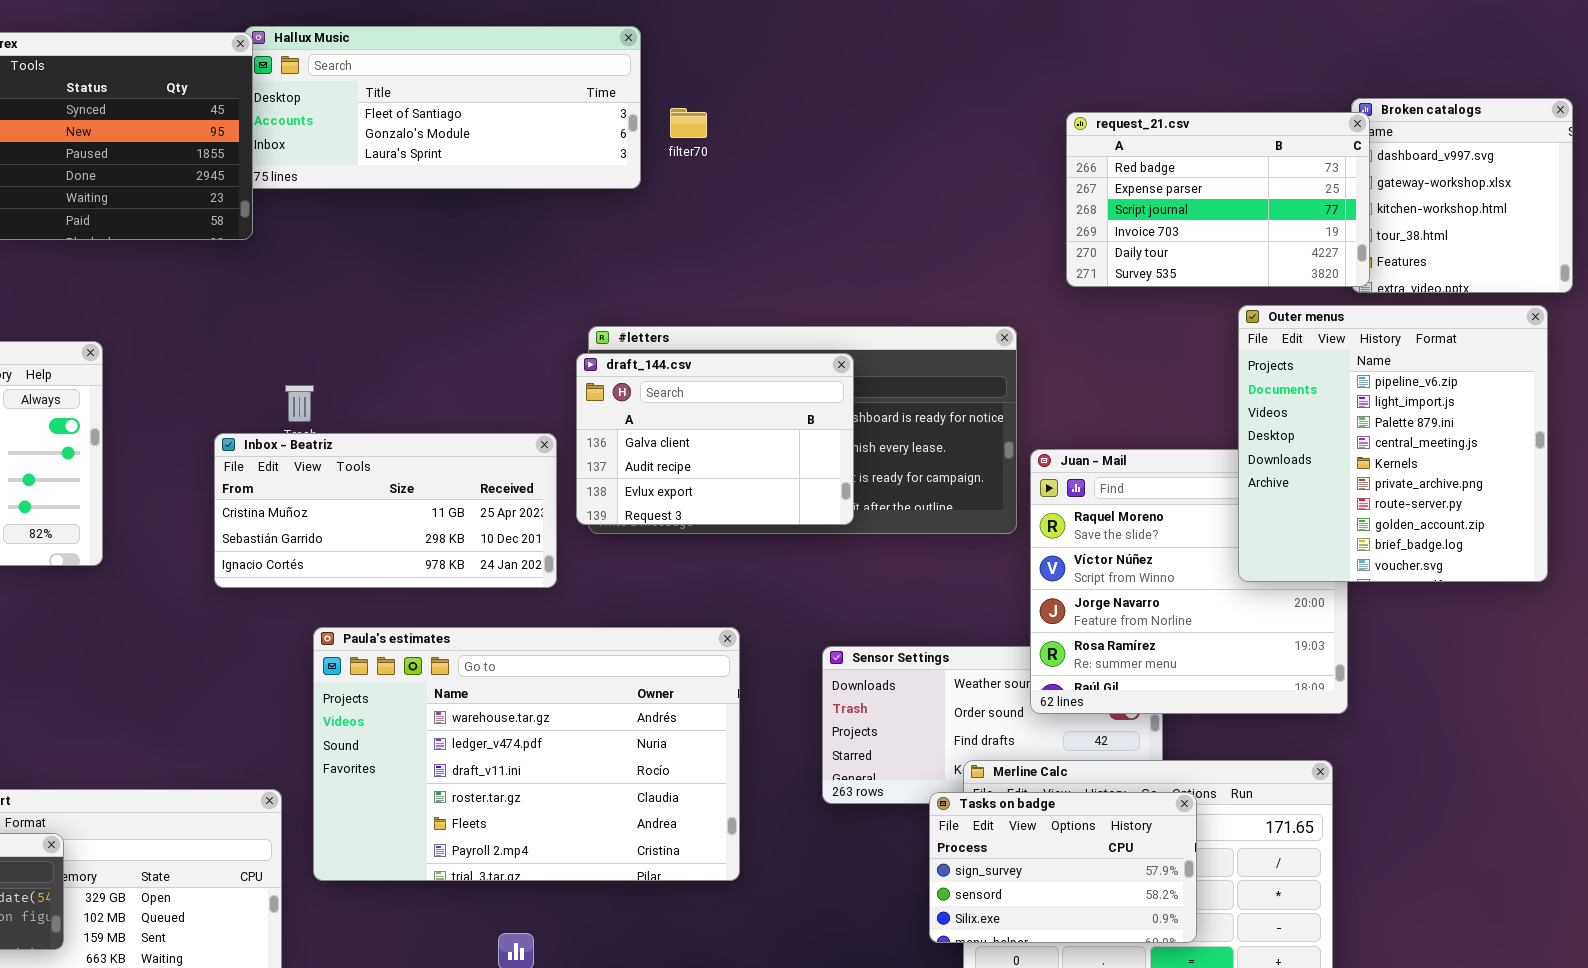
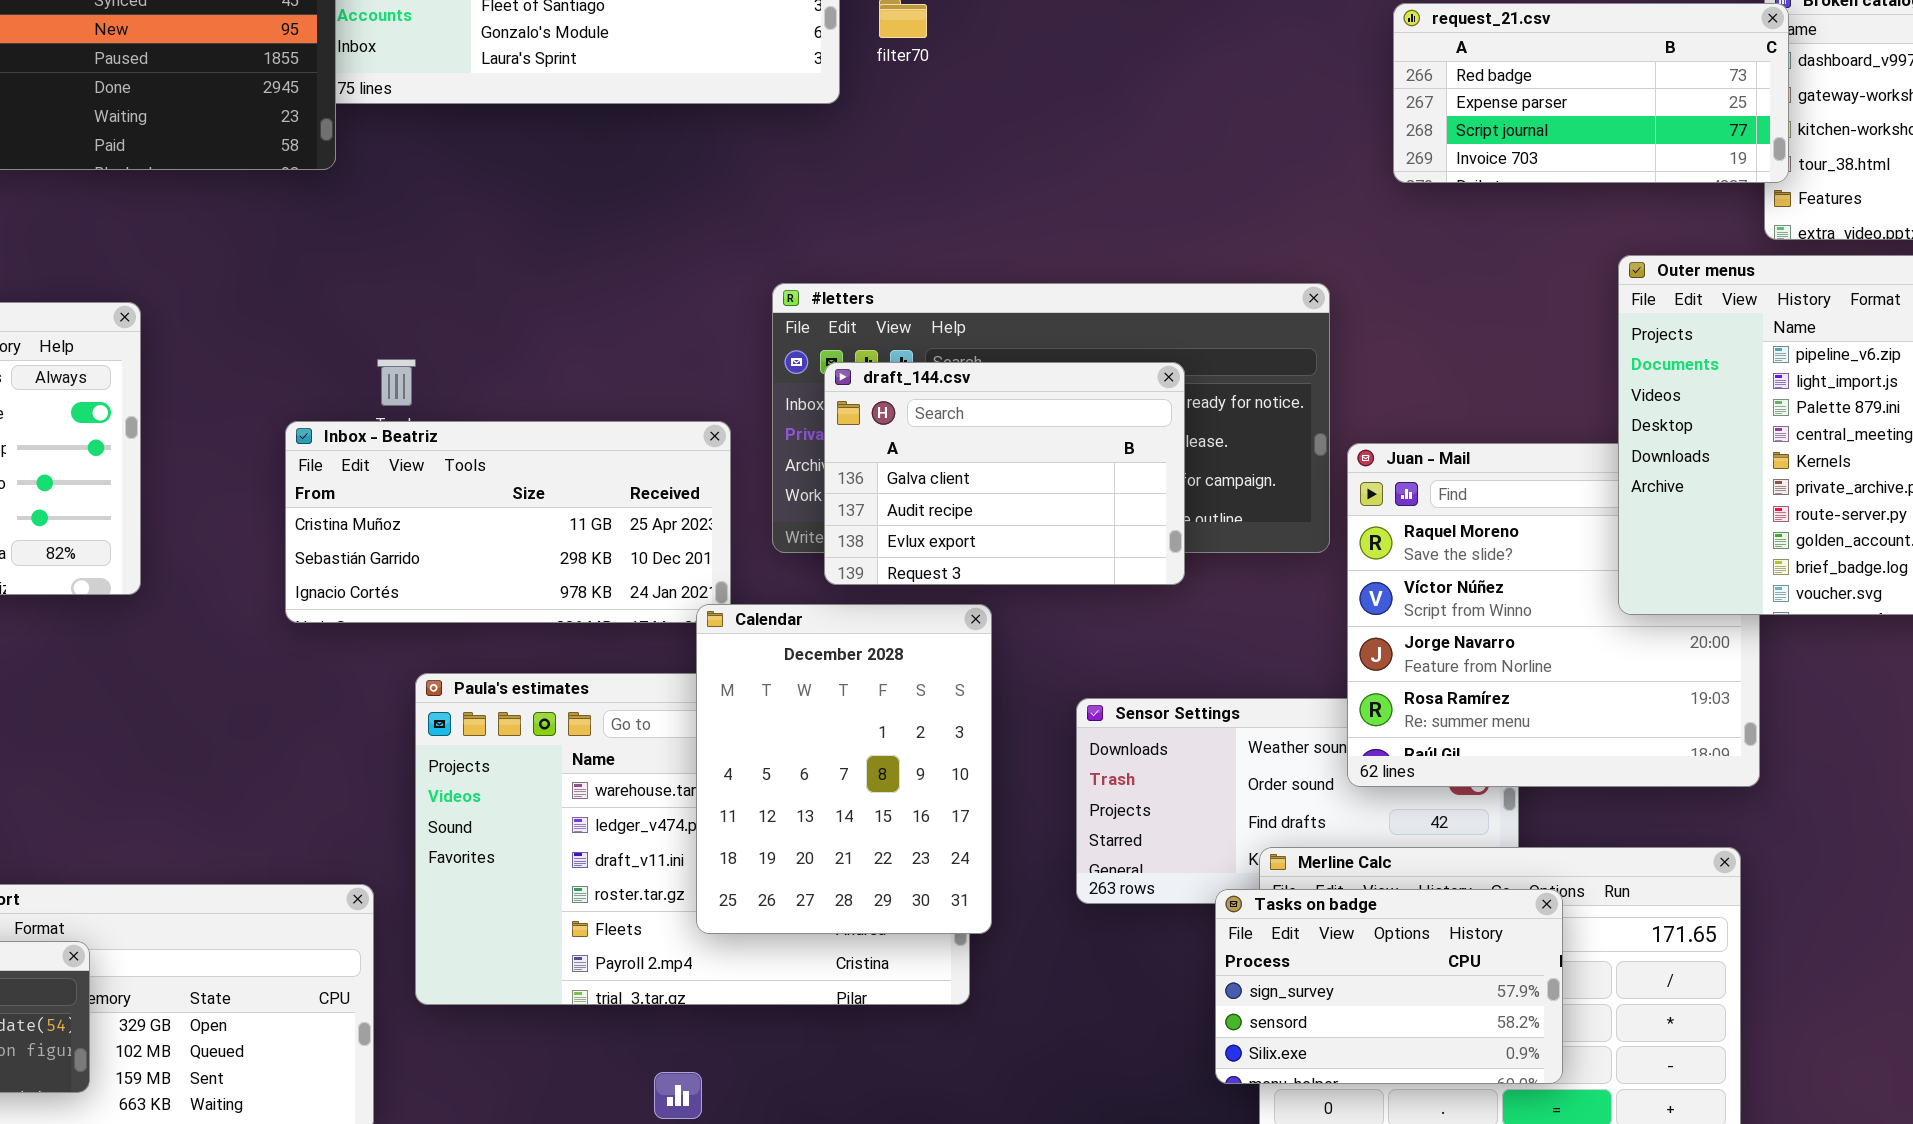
request_21.csv: [1066,112,1370,287] -> [1393,3,1789,183], resized
draft_144.csv: [576,353,854,525] -> [824,362,1185,585], moved
Calendar: none -> [696,604,992,934], opened

